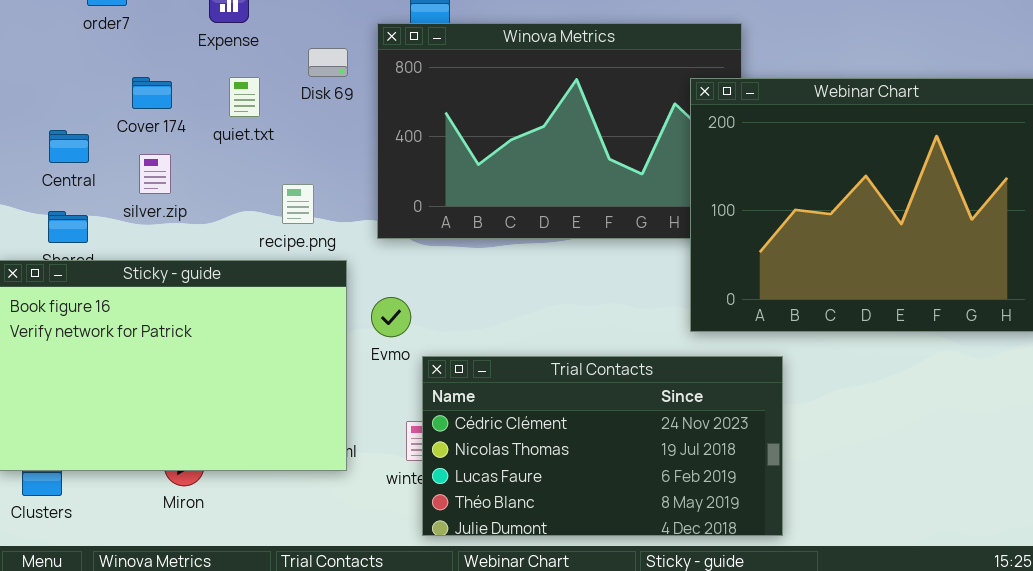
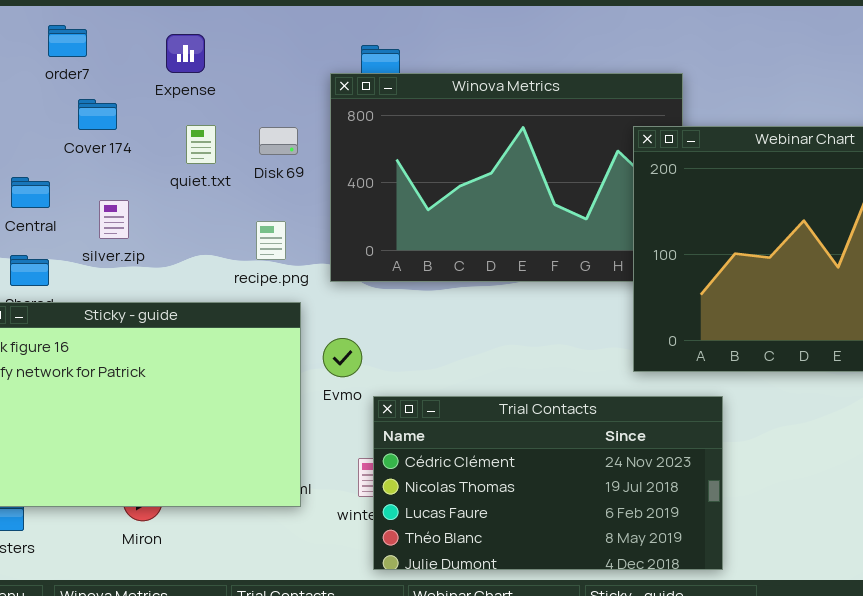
Disk 69: [308,48,348,77] -> [259,127,298,155], moved
Cover 174: [132,77,172,109] -> [78,99,117,130], moved
recipe.png: [282,184,314,224] -> [256,221,286,260], moved

